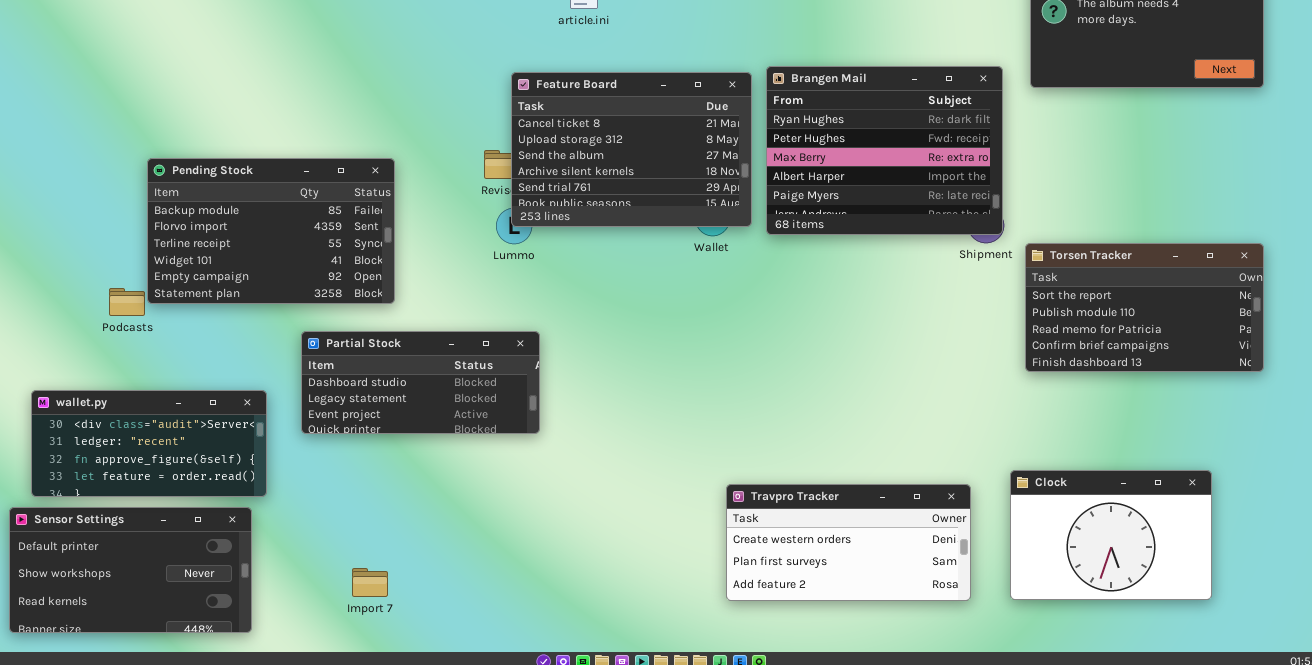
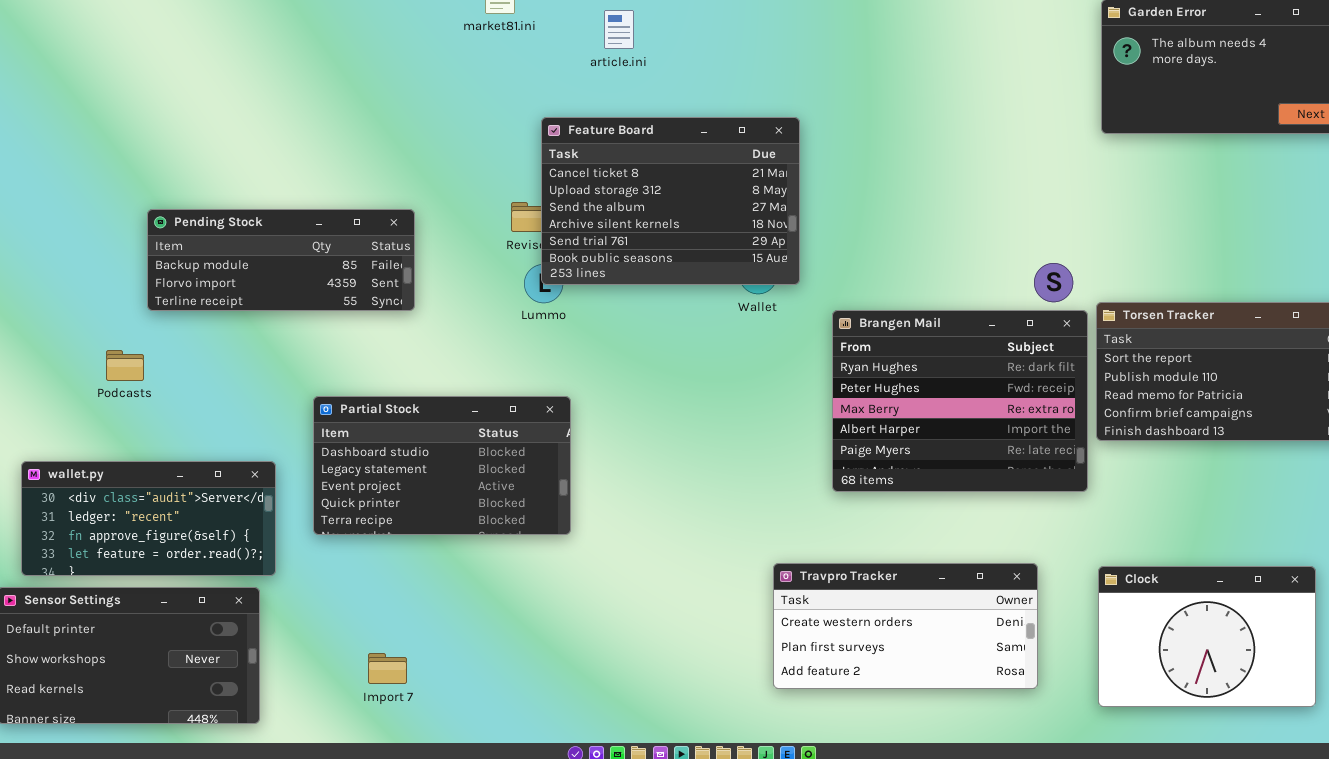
Brangen Mail: [766,66,1003,235] -> [832,310,1088,492], moved
Pending Stock: [147,158,395,304] -> [147,209,415,311], resized
Partial Stock: [301,331,540,434] -> [313,396,571,535], resized
Clock: [1010,470,1212,600] -> [1098,566,1316,707], moved

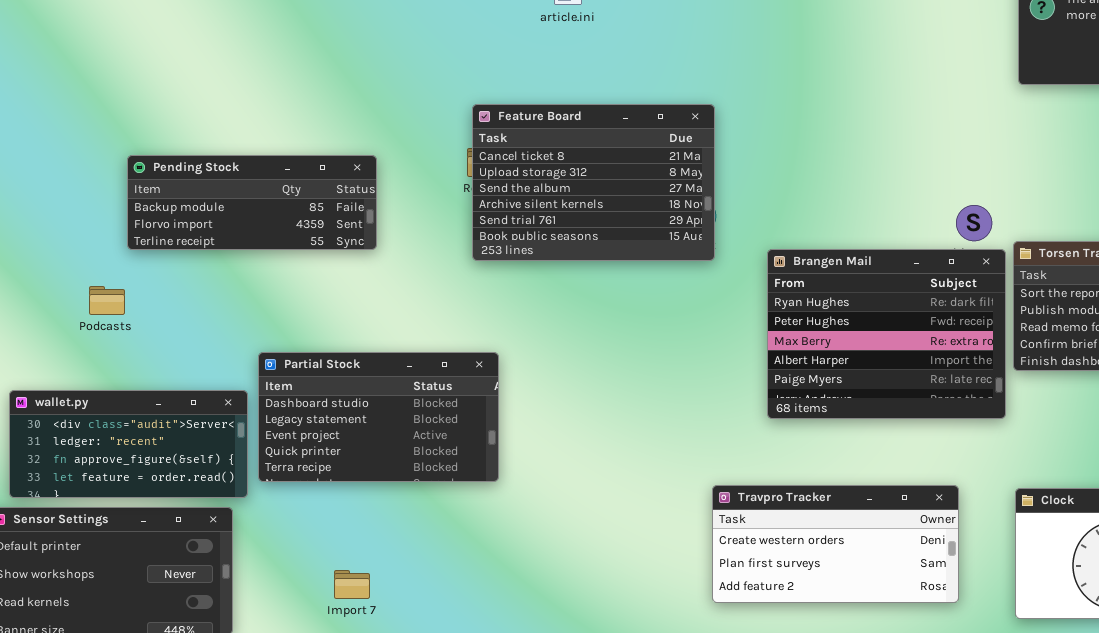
Feature Board: [541,117,800,285] -> [472,104,715,261], moved
Partial Stock: [313,396,571,535] -> [258,352,499,482], moved

